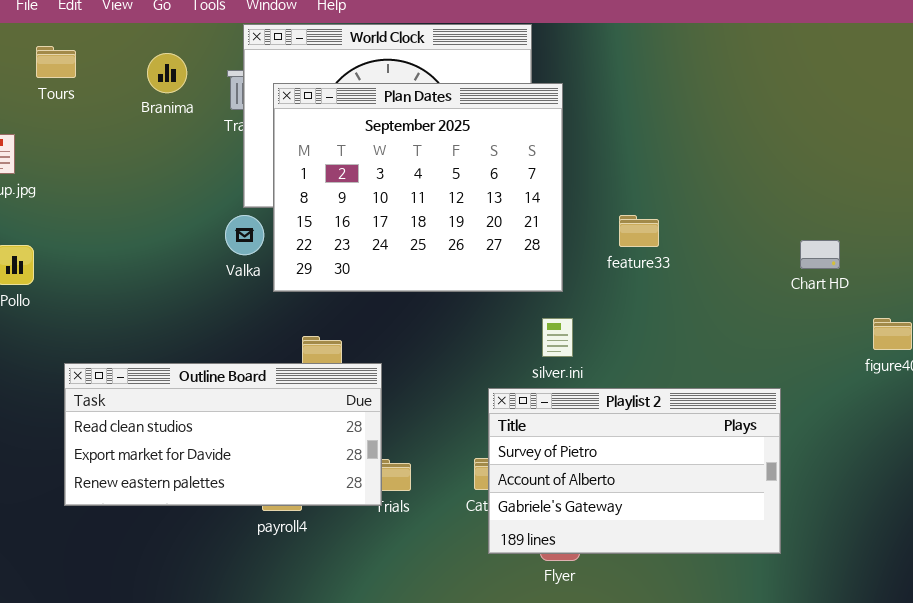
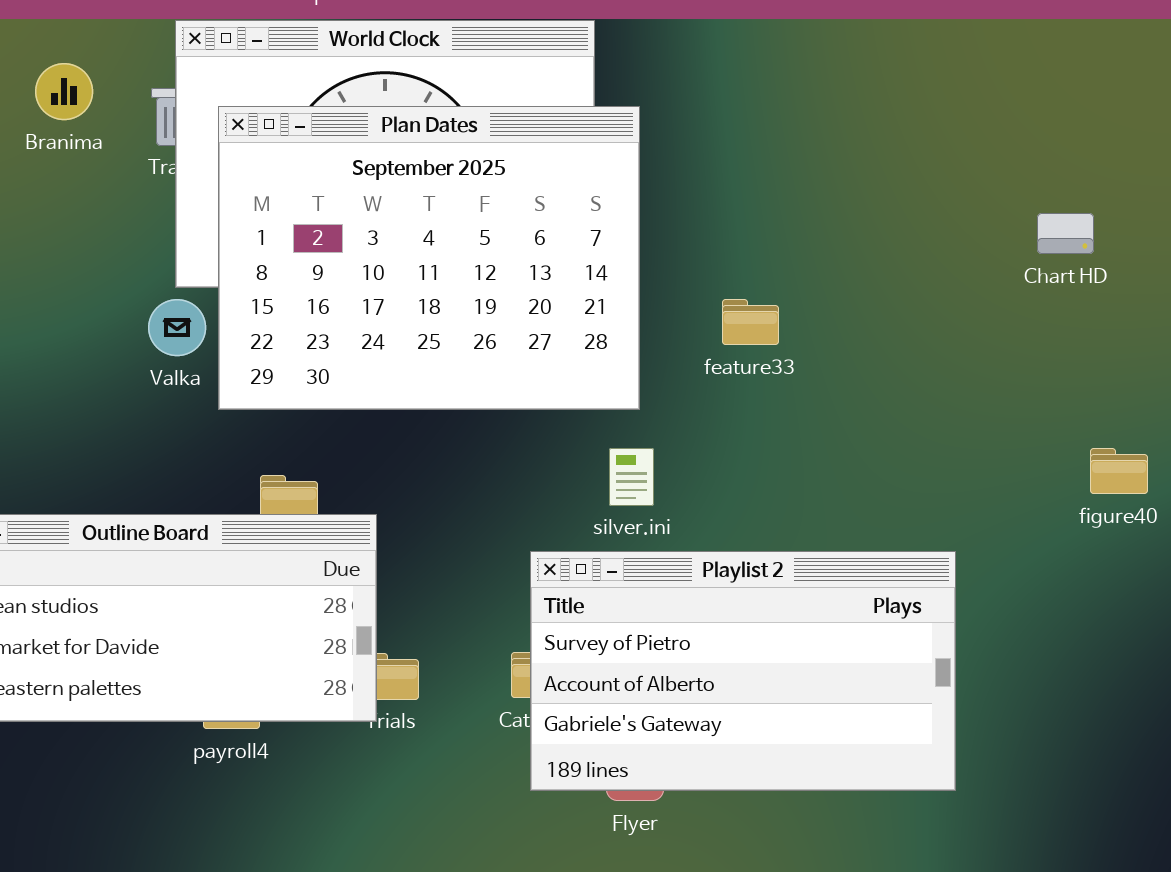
Chart HD: [800,240,840,269] -> [1037,213,1094,254], moved

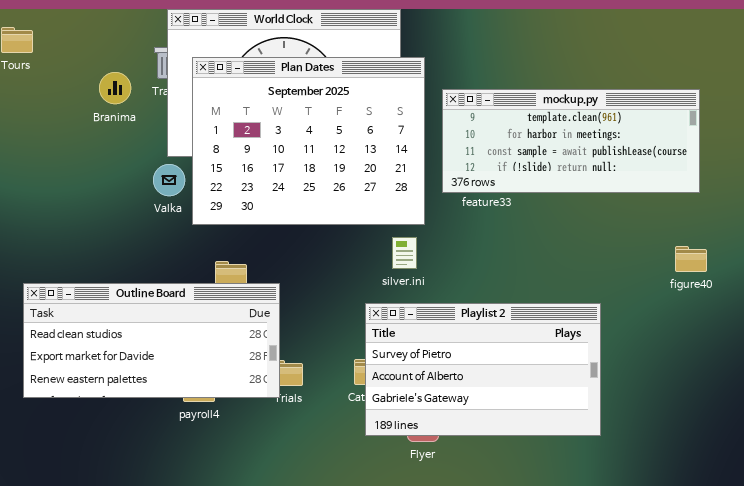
Branima: [35,63,93,120] -> [99,72,131,104], moved
mockup.py: none -> [442,89,700,193], opened
silver.ini: [609,448,654,506] -> [392,237,417,269], moved

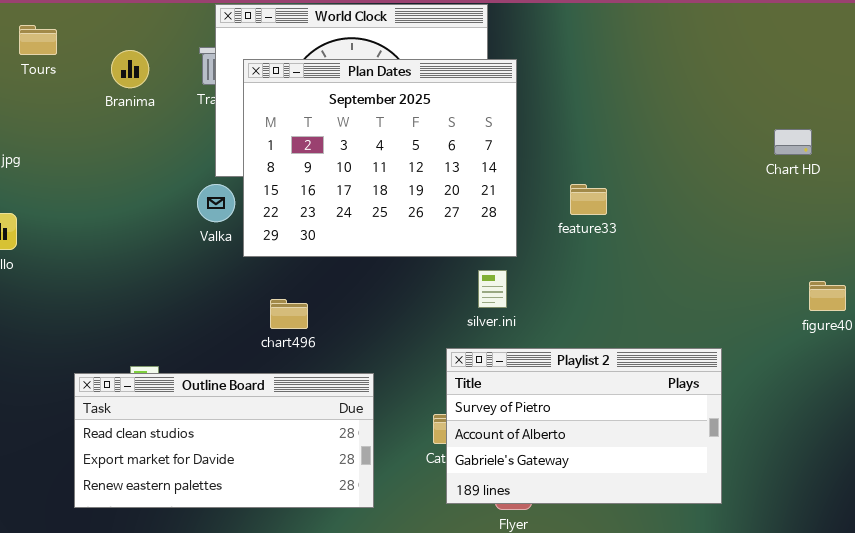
Branima: [99,72,131,104] -> [111,50,149,88], moved
mockup.py: [442,89,700,193] -> none, closed
Outline Board: [23,283,280,398] -> [74,373,374,508], moved

